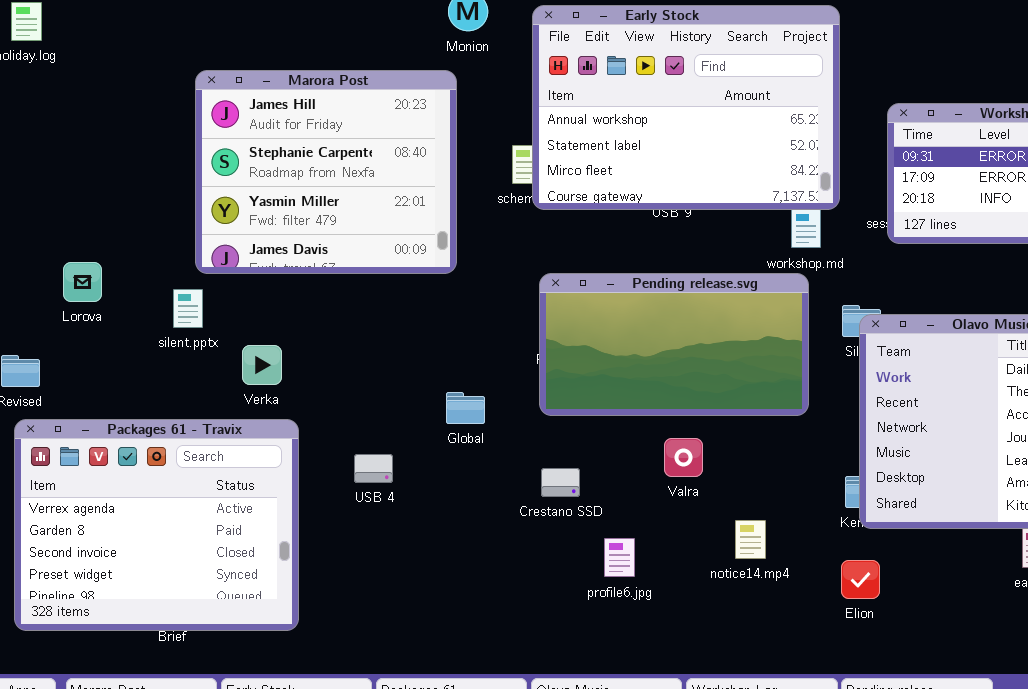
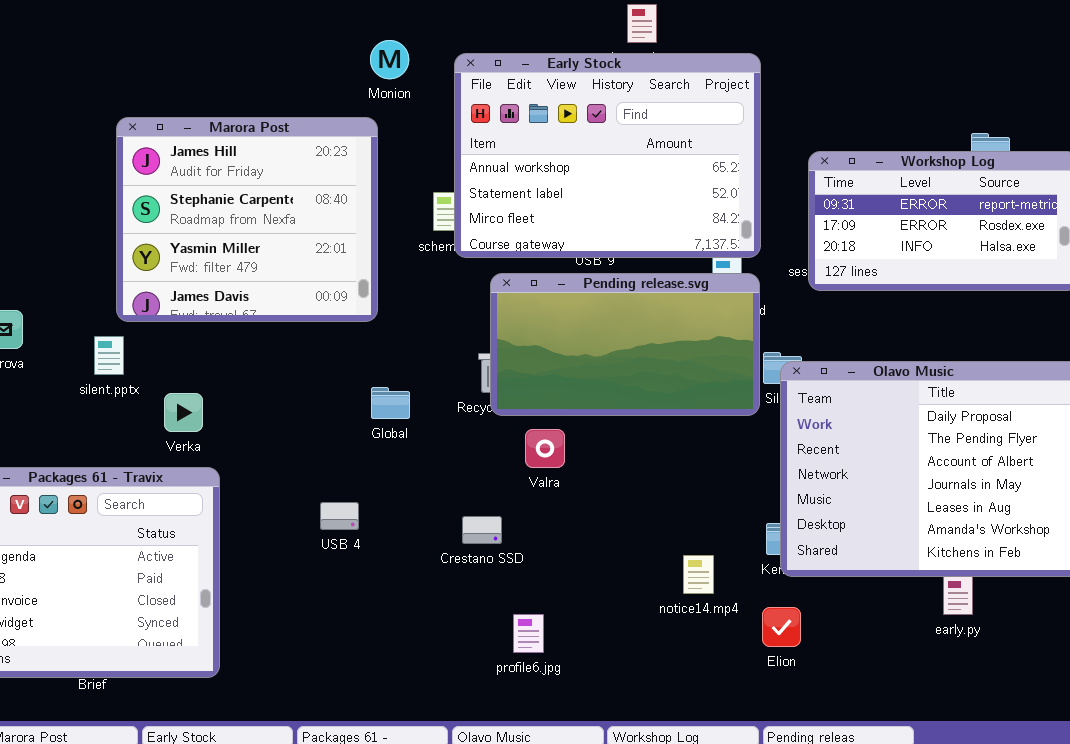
Pending release.svg: [539,273,809,416] -> [490,273,760,416], moved
Global: [446,392,485,424] -> [371,387,410,419], moved
Valra: [664,438,703,477] -> [525,429,565,468], moved
USB 4: [354,454,393,483] -> [320,502,359,530], moved
notice14.mp4: [735,520,766,559] -> [683,555,714,594], moved
profile6.jpg: [604,538,635,577] -> [513,614,544,653], moved

